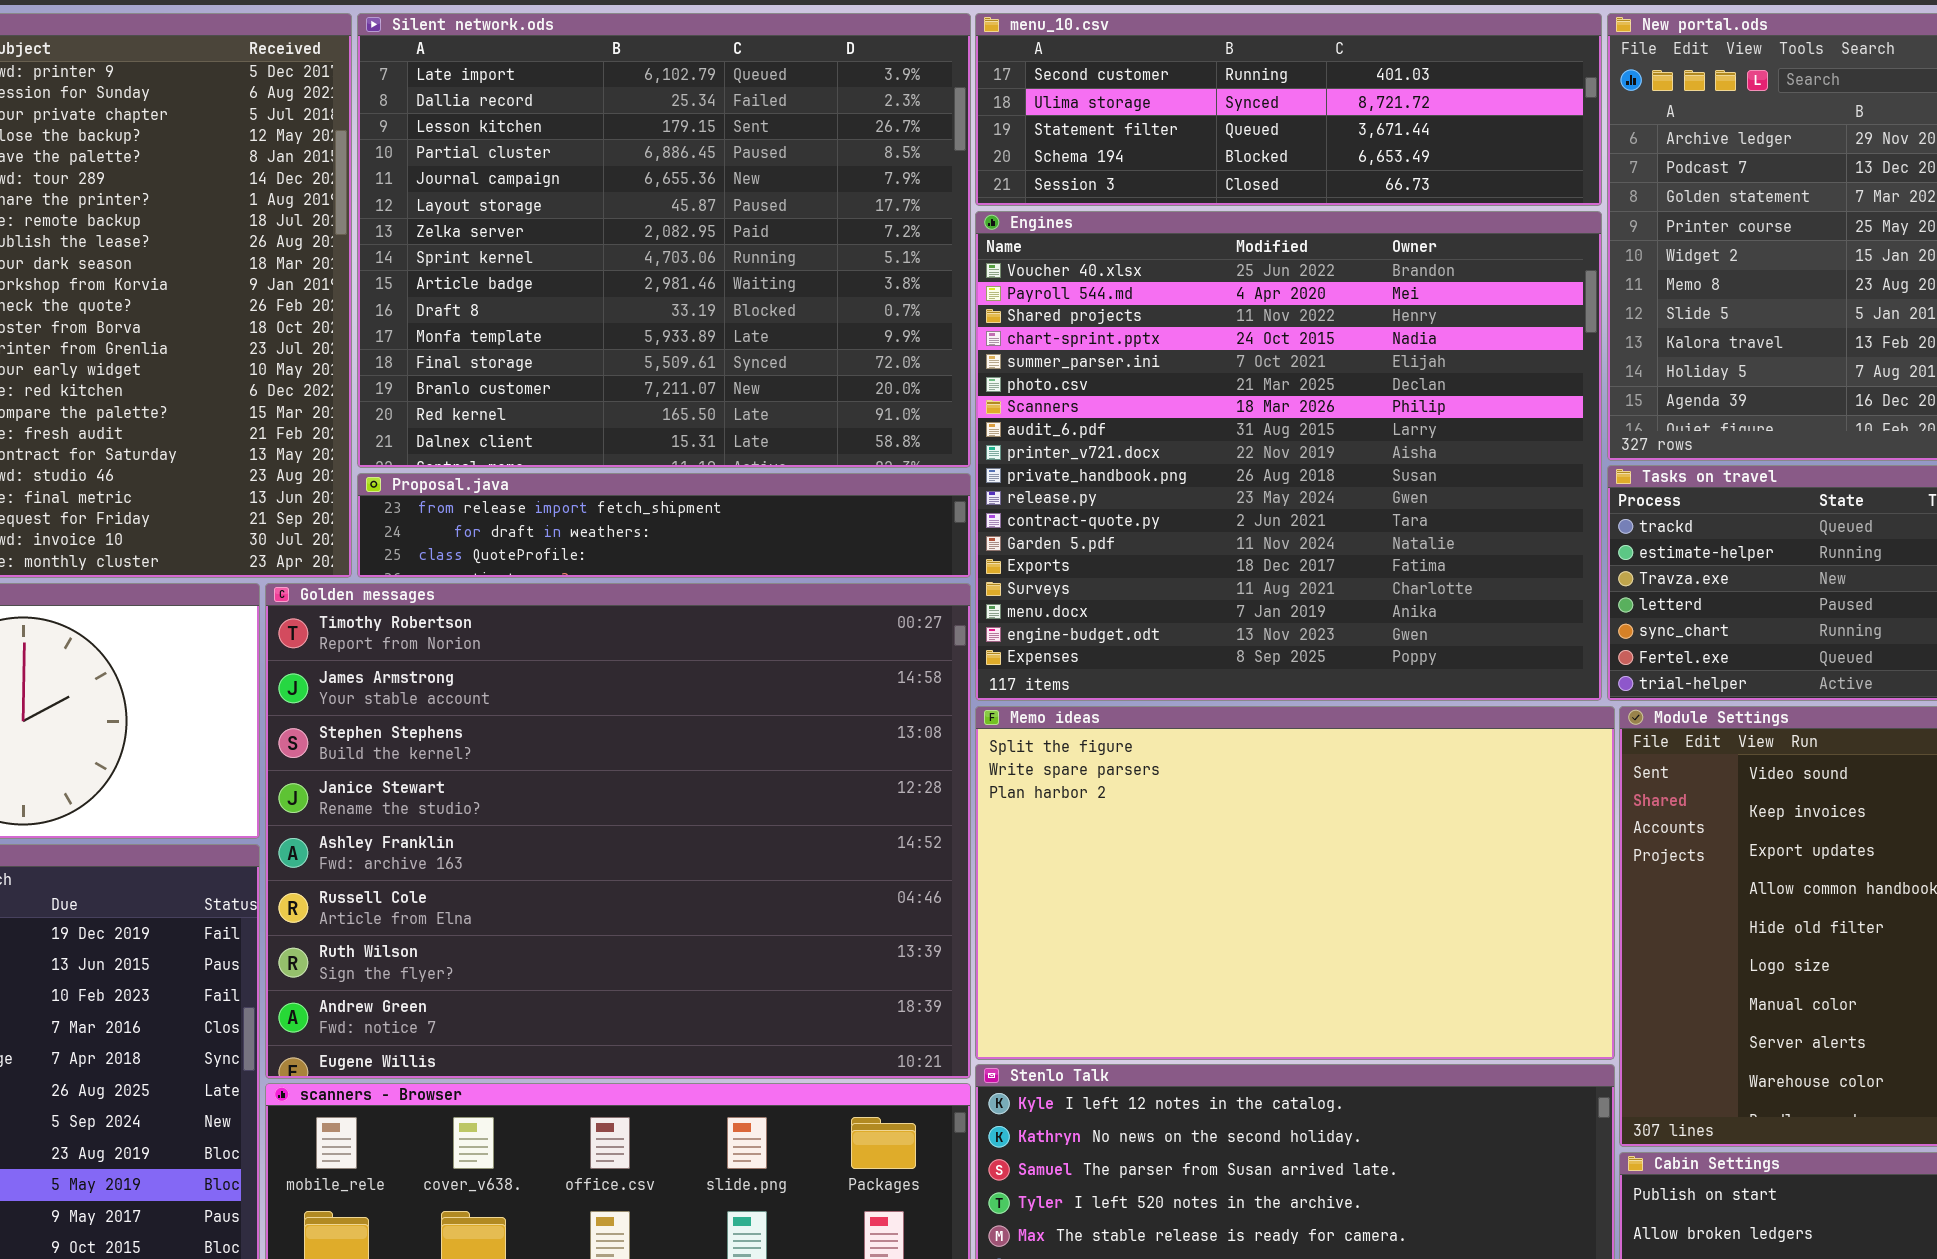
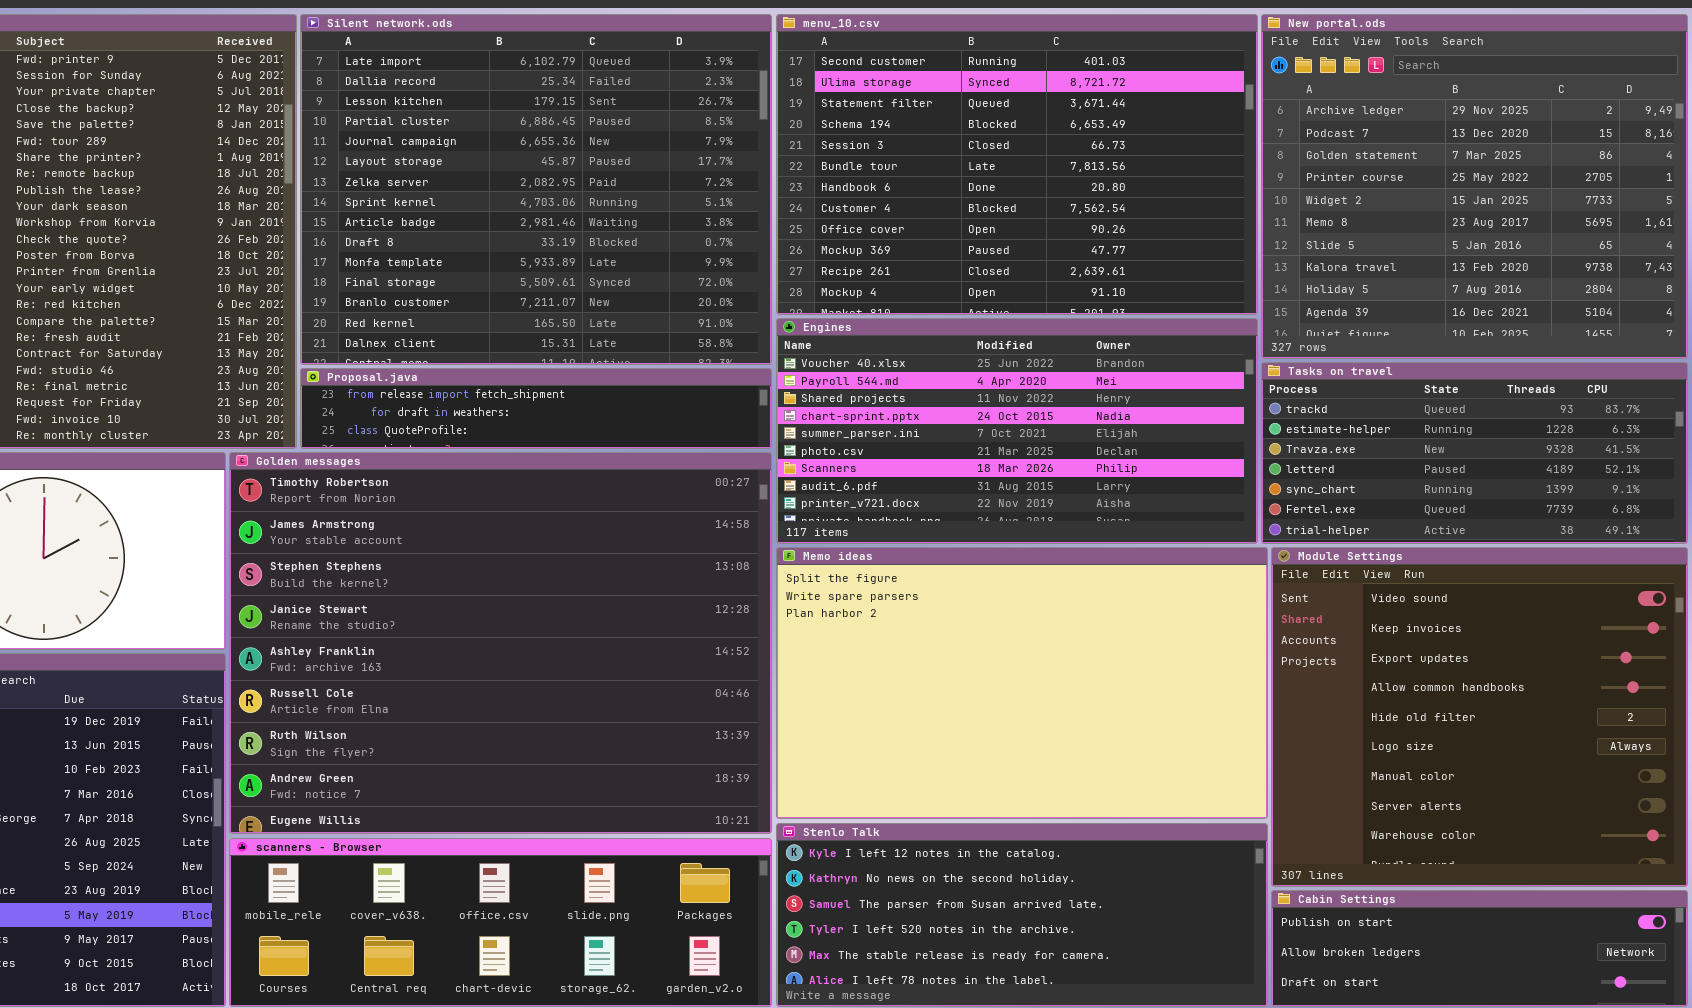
menu_10.csv: [975,13,1602,206] -> [776,14,1258,315], resized
Engines: [975,211,1602,701] -> [776,318,1258,544], resized

